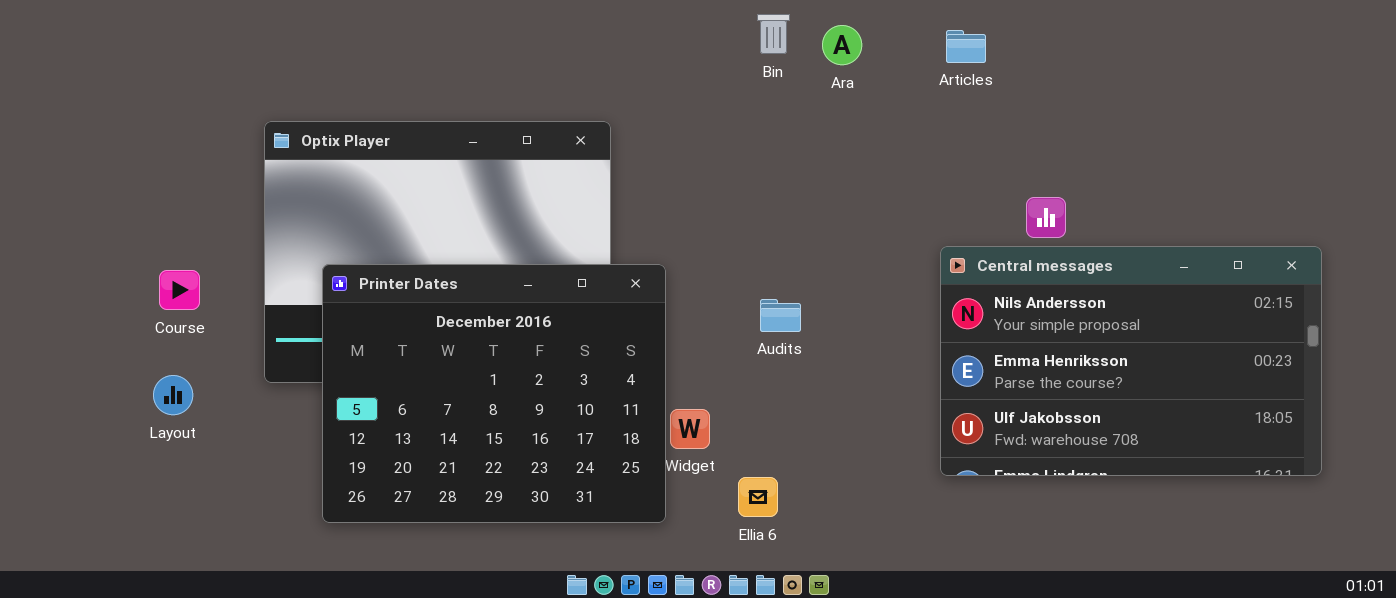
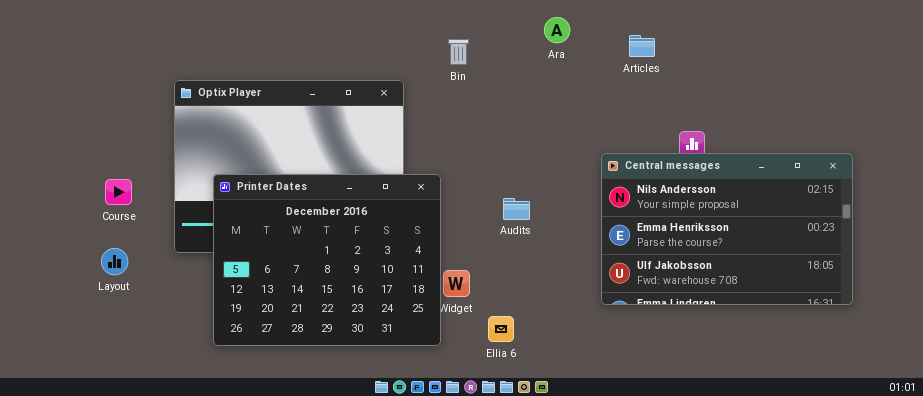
Bin: [757,14,790,54] -> [448,39,469,65], moved
Articles: [946,30,986,63] -> [629,35,655,57], moved
Central messages: [940,246,1322,476] -> [601,153,853,305], moved

